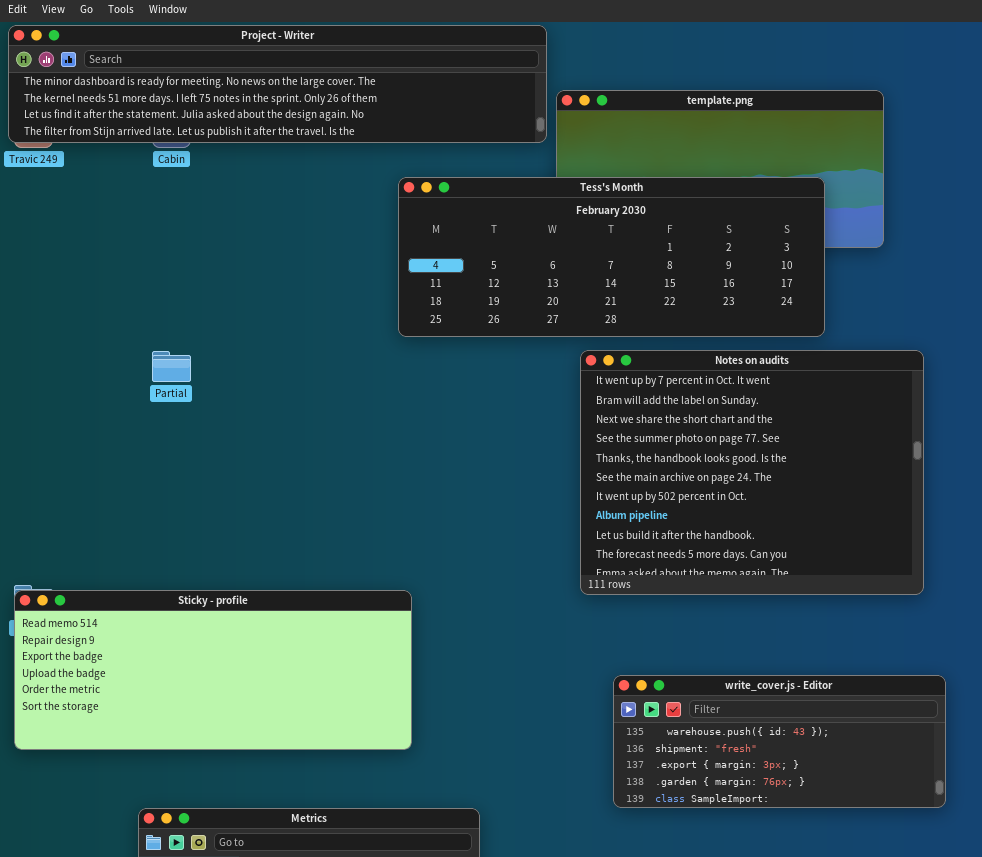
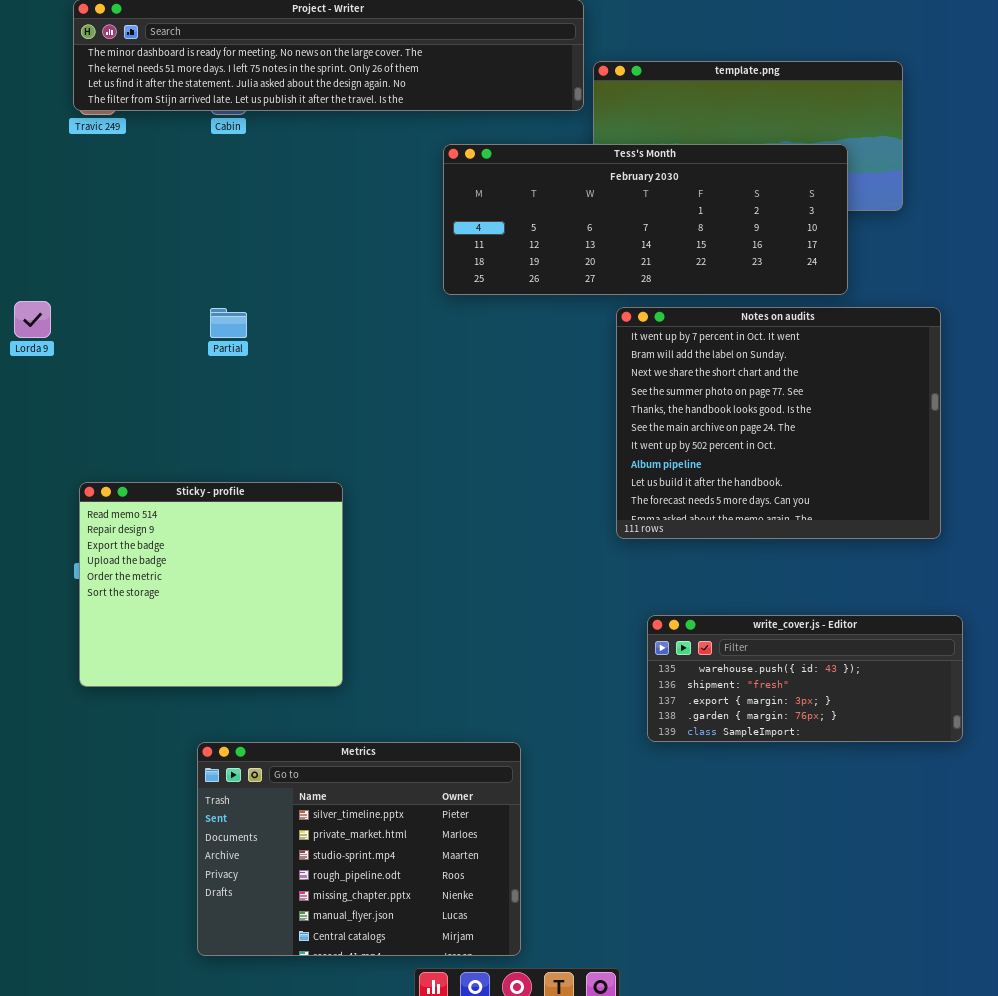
Sticky - profile: [14,590,412,750] -> [79,482,343,687], resized

